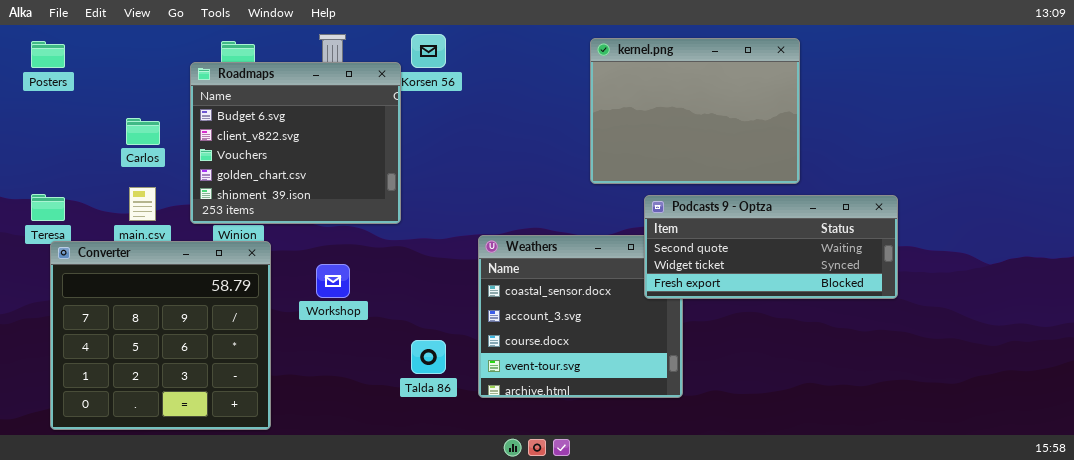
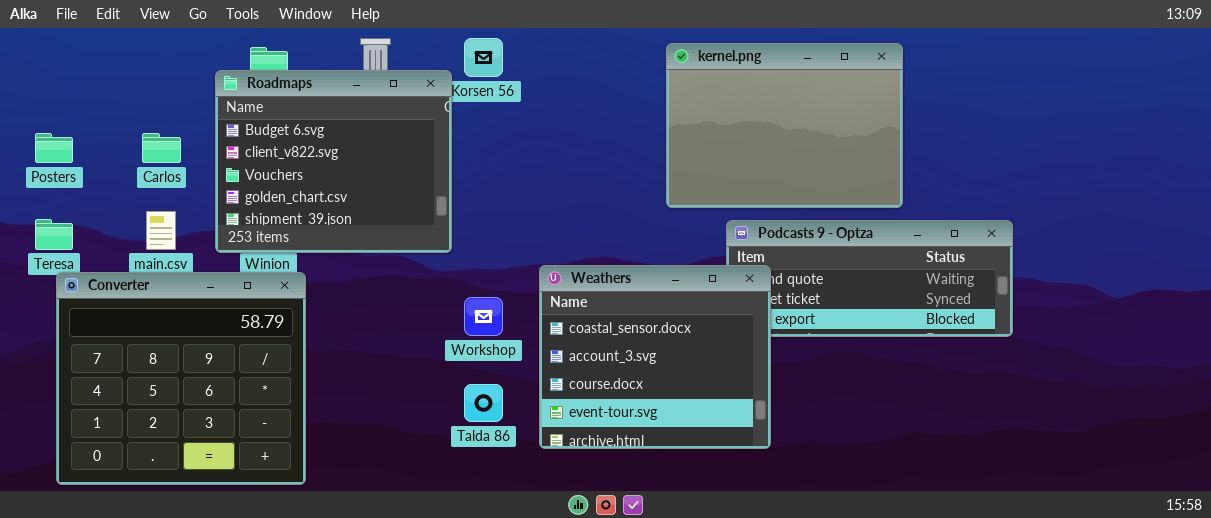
Posters: [31,41,65,68] -> [35,133,73,163], moved
Weathers: [478,235,683,398] -> [539,265,771,449], raised
Workshop: [316,264,350,298] -> [464,297,503,336], moved

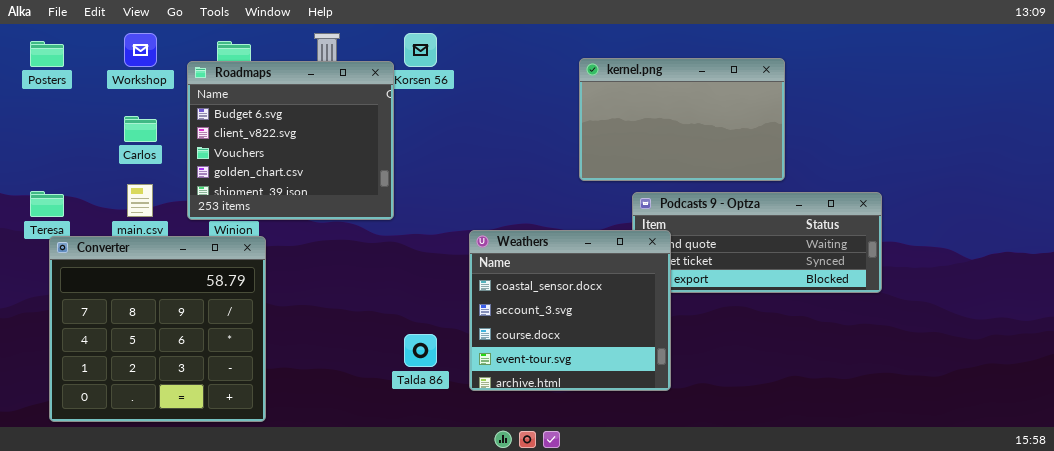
kernel.png: [666,43,903,208] -> [579,58,785,181], resized
Posters: [35,133,73,163] -> [30,41,64,67], moved
Workshop: [464,297,503,336] -> [124,33,157,67], moved

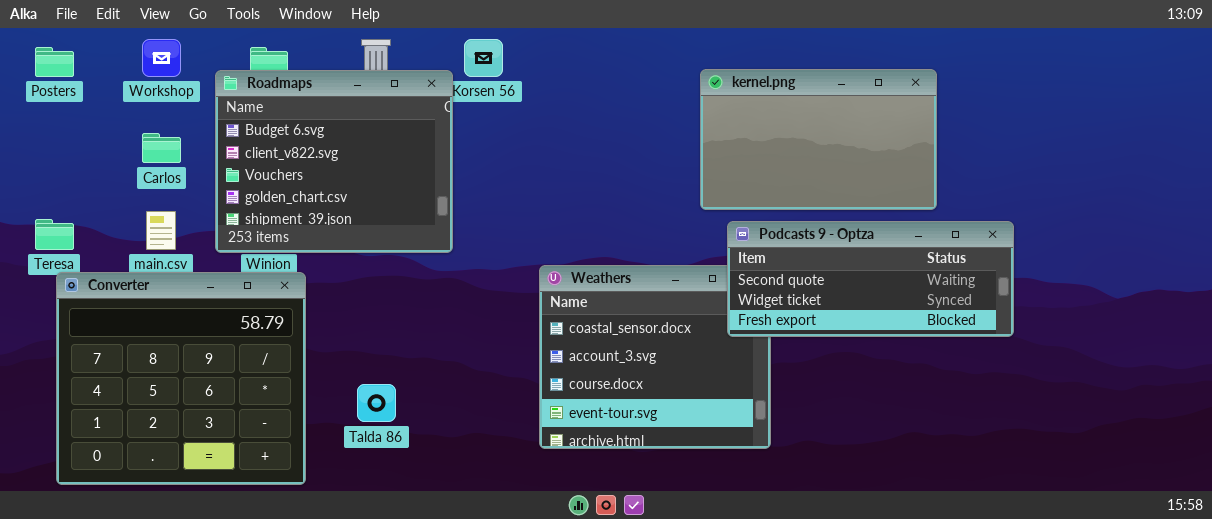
kernel.png: [579,58,785,181] -> [700,69,937,210], moved
Podcasts 9 - Optza: [632,192,882,293] -> [727,221,1014,337], raised
Talda 86: [404,334,437,367] -> [357,384,396,422], moved

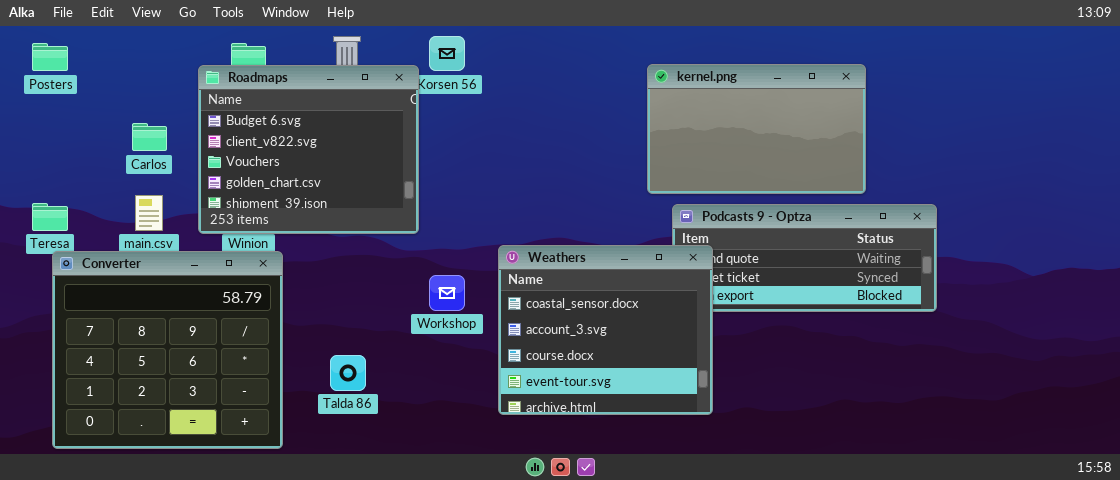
Workshop: [142,39,181,77] -> [429,275,465,311], moved
Weathers: [539,265,771,449] -> [498,245,713,415], raised

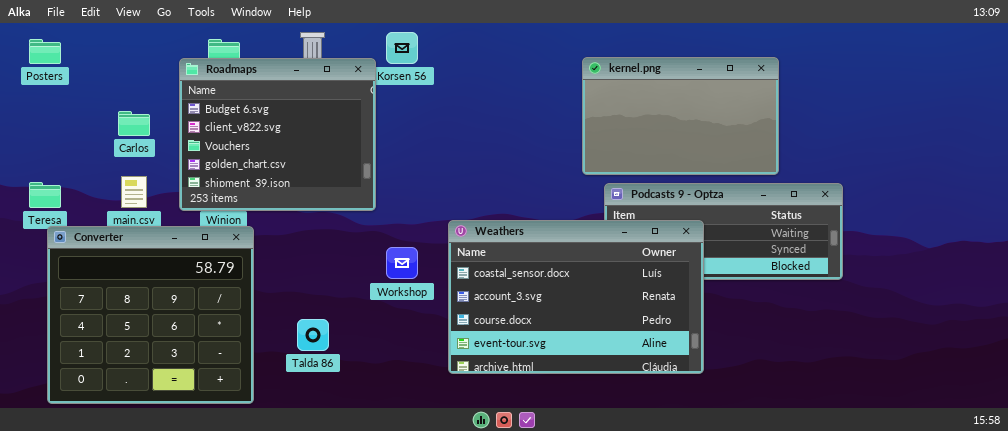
Weathers: [498,245,713,415] -> [448,220,704,374], resized

